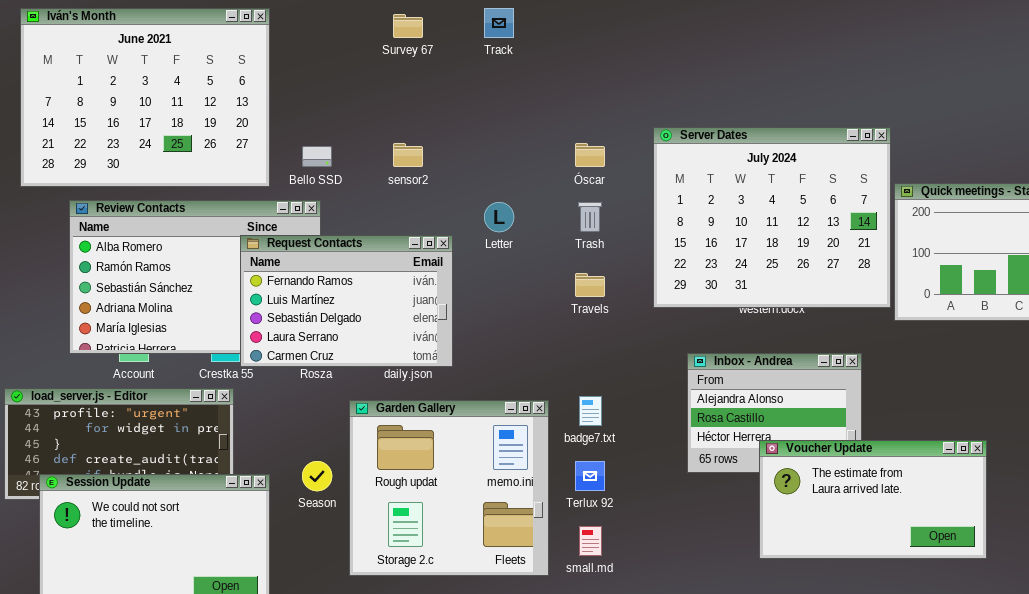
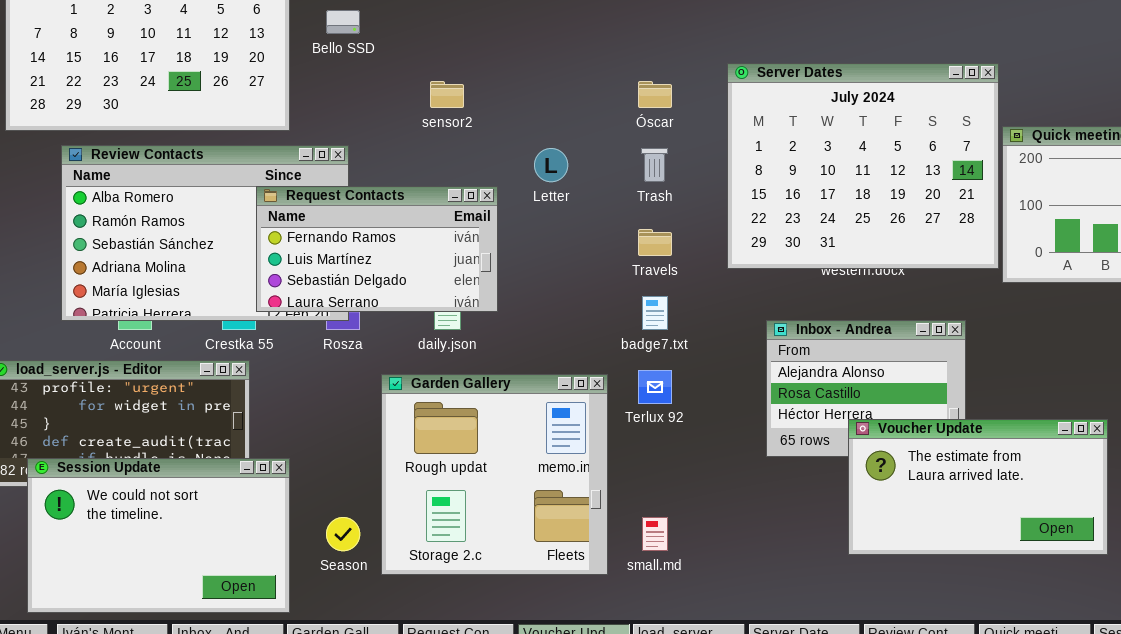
Bello SSD: [302,146,332,167] -> [326,10,360,34], moved
Request Contacts: [240,235,453,367] -> [256,186,498,312], resized
badge7.txt: [579,396,602,426] -> [642,296,668,330], moved
Season: [302,461,332,491] -> [326,517,360,551], moved
Terlux 92: [575,461,605,491] -> [638,370,672,404], moved

